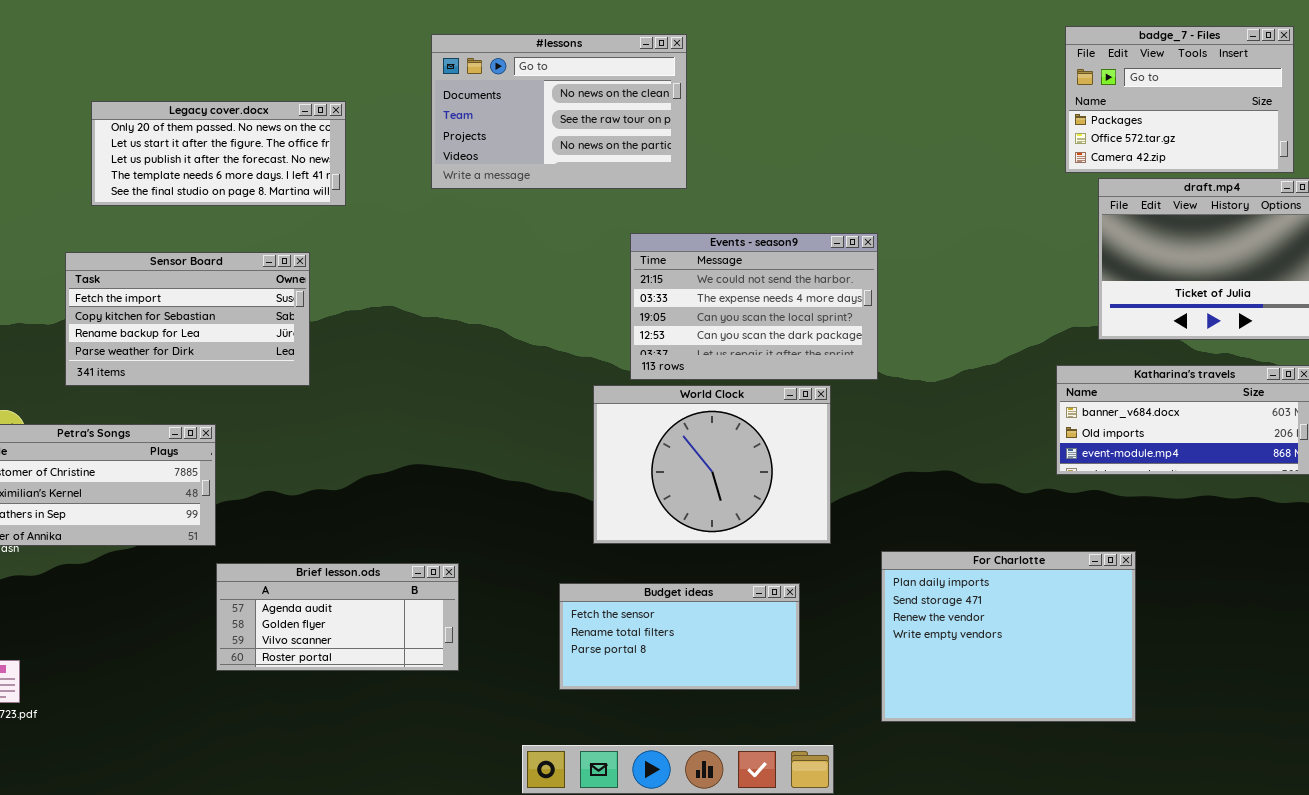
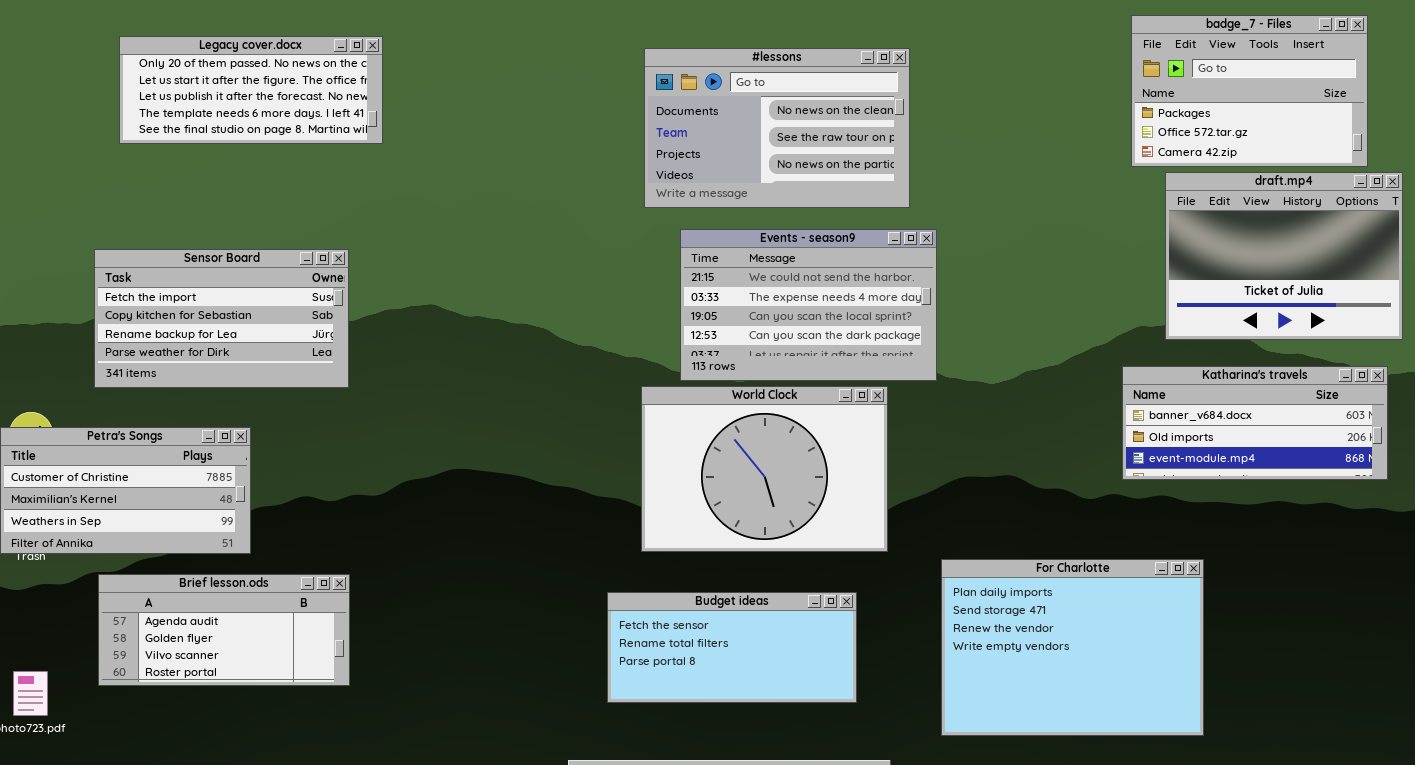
#lessons: [431,34,687,189] -> [644,48,910,208], moved
Legacy cover.docx: [91,101,346,206] -> [119,36,383,144], moved
Brief lesson.ods: [216,563,459,671] -> [98,574,350,686], moved

